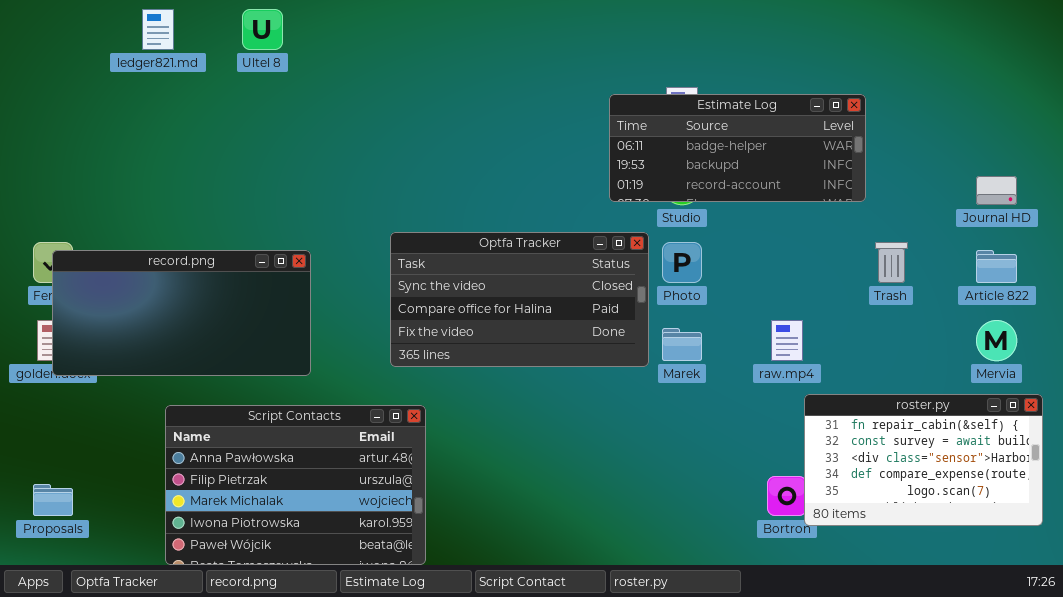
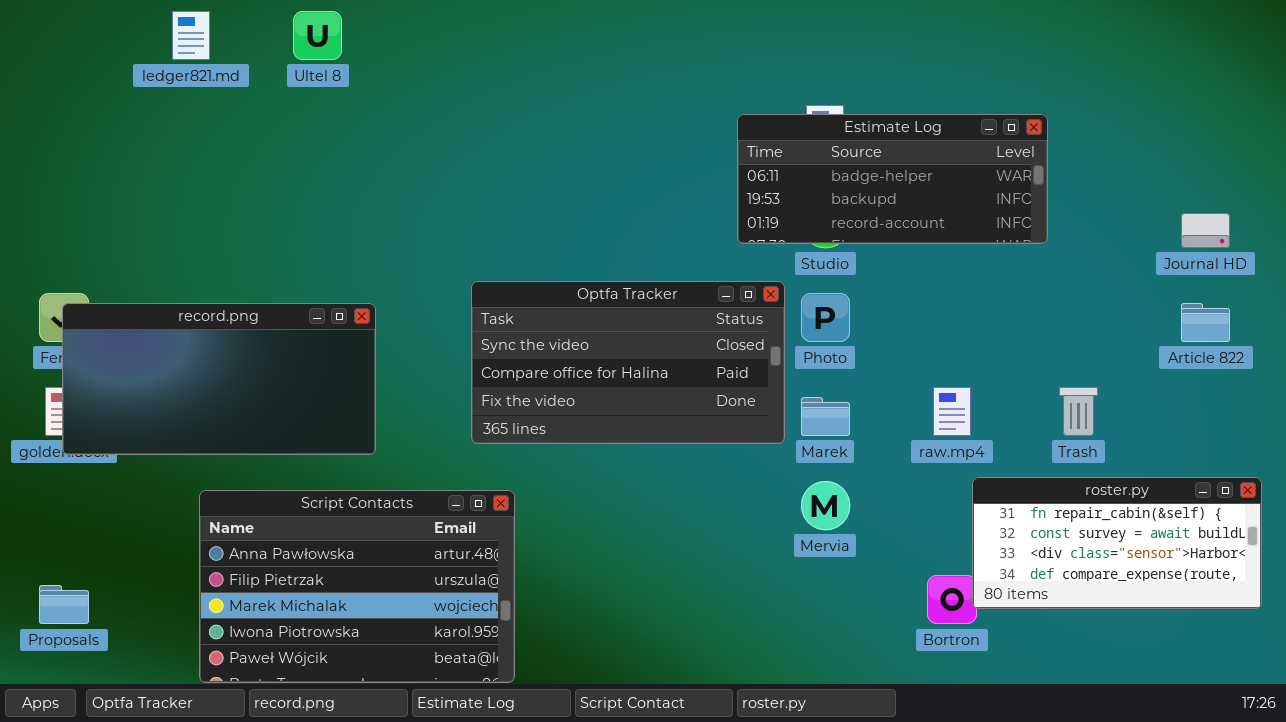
Trash: [875,242,908,283] -> [1059,387,1098,436], moved
Mervia: [976,320,1017,361] -> [801,481,850,530], moved
roster.py: [804,394,1043,526] -> [972,477,1262,609], resized

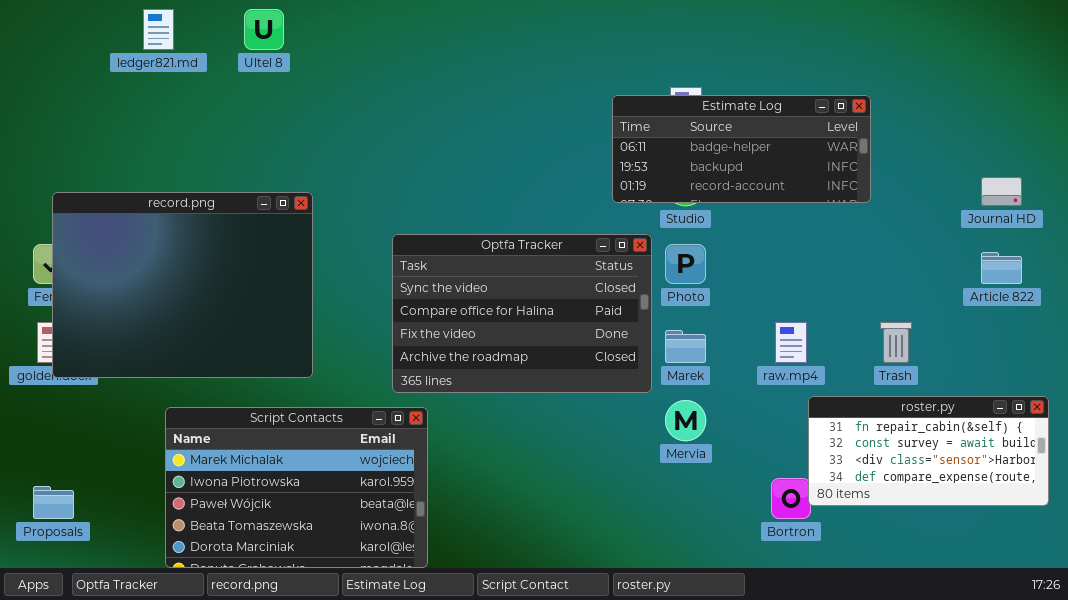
Optfa Tracker: [471,281,785,444] -> [392,234,652,393], resized
record.png: [62,303,376,455] -> [52,192,313,378], resized
Script Contacts: [199,490,515,683] -> [165,407,428,568], scrolled down 2 rows

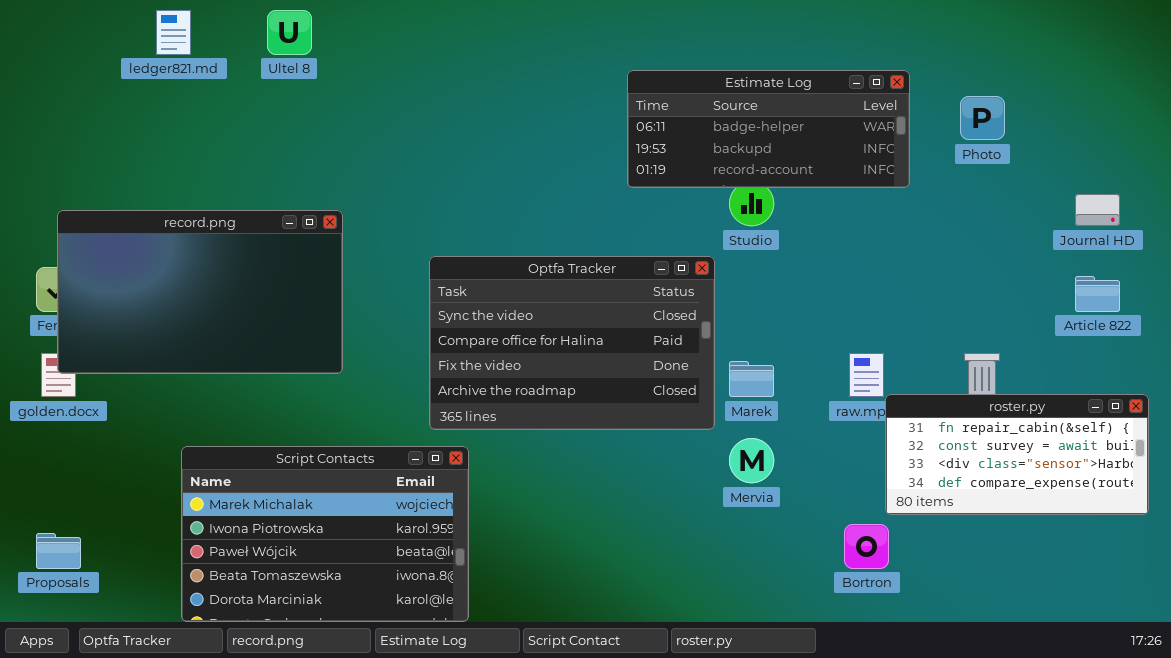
Estimate Log: [612,95,871,203] -> [627,70,910,188], moved
record.png: [52,192,313,378] -> [57,210,343,374], resized
Photo: [665,244,706,284] -> [960,96,1005,140], moved
roster.py: [808,396,1049,506] -> [885,394,1149,515], moved

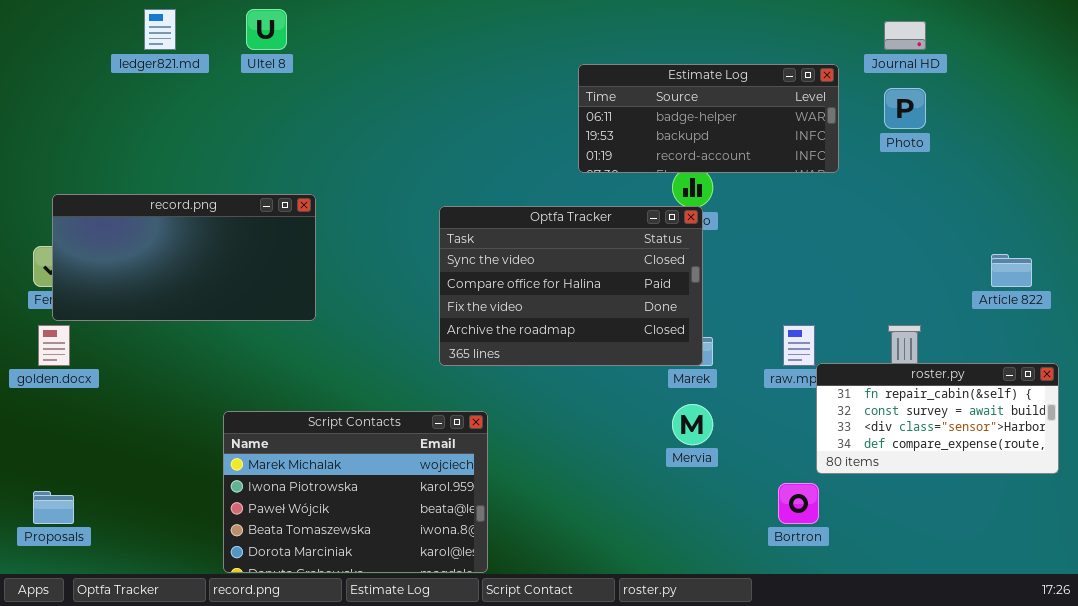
Journal HD: [1075,194,1120,226] -> [884,21,926,50], moved
record.png: [57,210,343,374] -> [52,194,316,321], resized
Optfa Tracker: [429,256,715,430] -> [439,206,703,366], moved
Script Contacts: [181,446,469,622] -> [223,411,488,573], moved

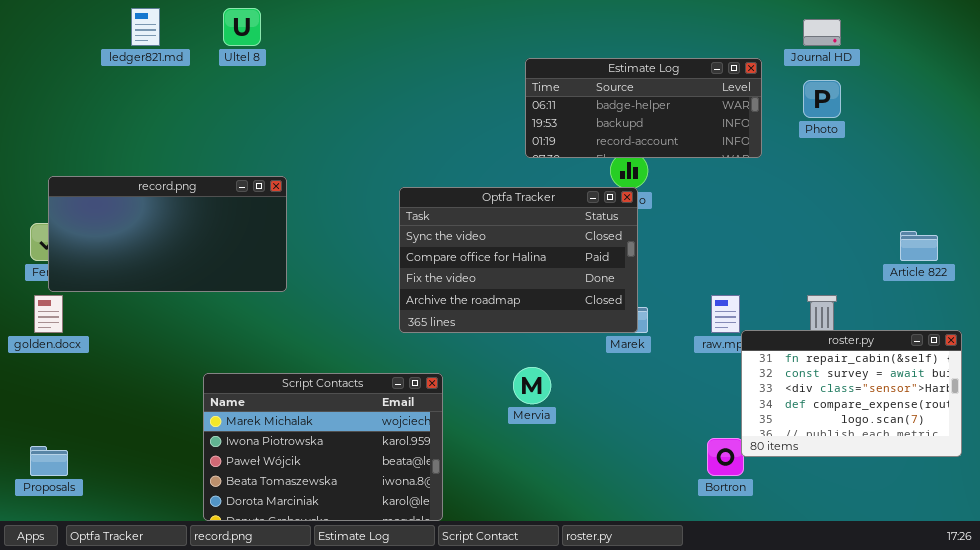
roster.py: [816,363,1059,474] -> [741,330,962,457], resized
Mervia: [672,404,713,445] -> [513,367,551,404], moved

